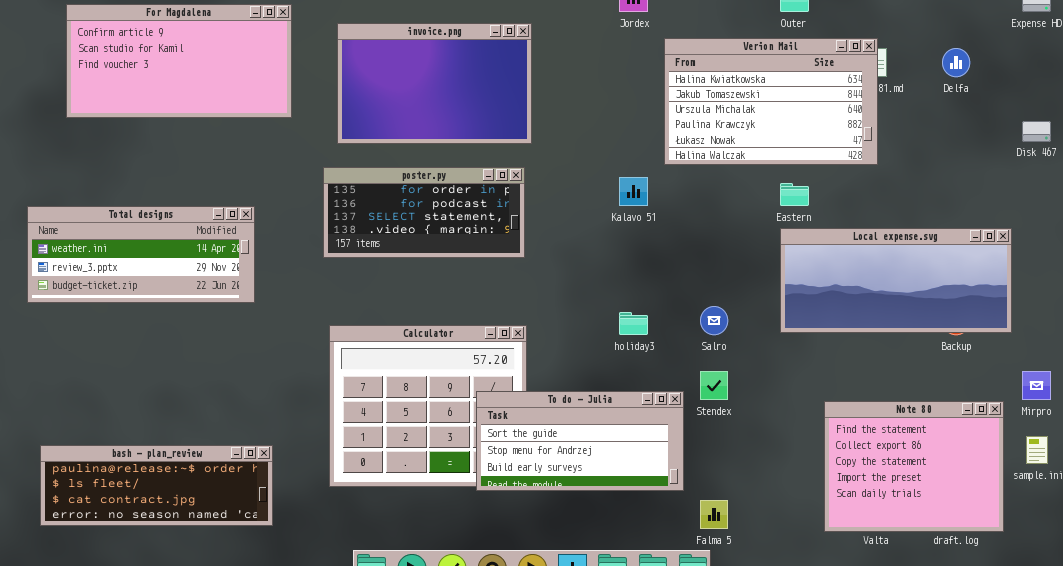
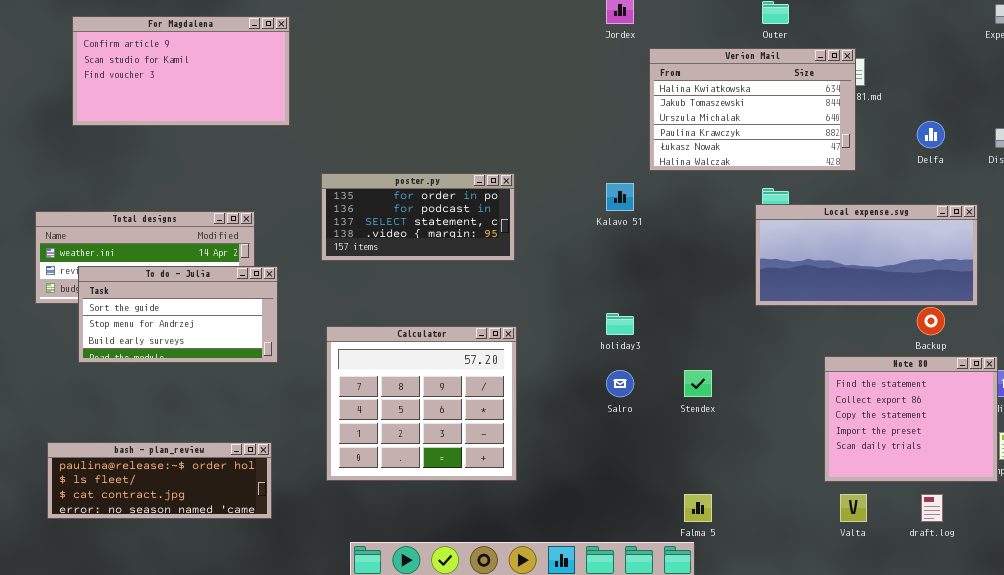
invoice.png: [337,23,532,144] -> none, closed
Delfa: [942,48,970,77] -> [917,121,945,148], moved
Local expense.svg: [780,228,1012,333] -> [755,204,978,306], moved
Salro: [700,306,728,335] -> [606,370,634,397], moved
To do - Julia: [476,391,684,491] -> [78,266,278,363], moved
Note 80: [824,401,1004,532] -> [824,356,998,482], moved

